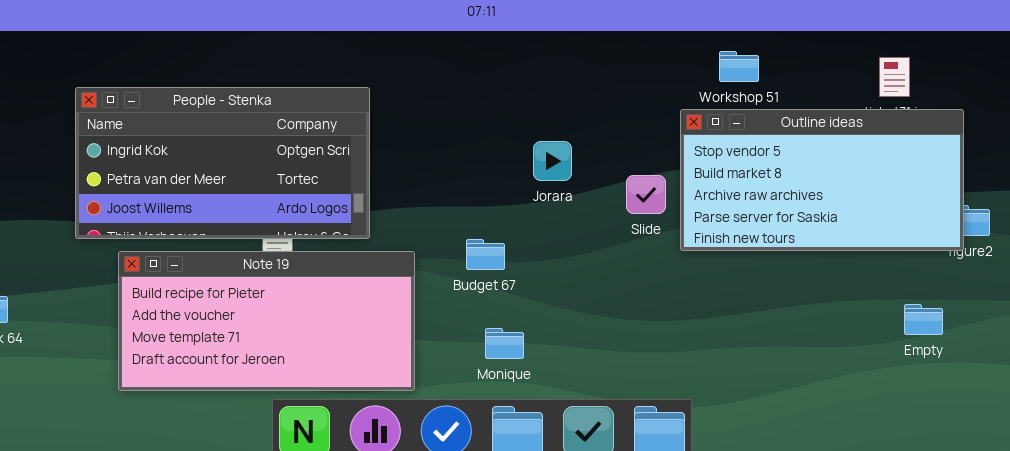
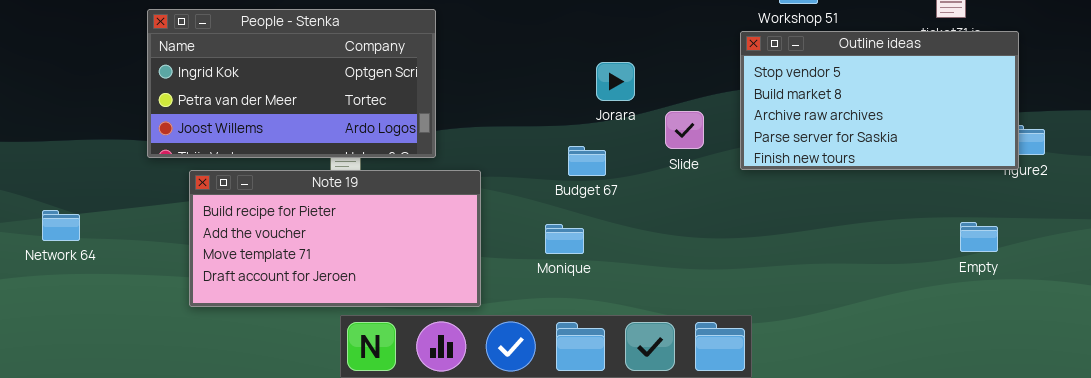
Slide: [626,175,666,214] -> [665,111,704,149], moved
Budget 67: [466,239,505,270] -> [568,146,606,176], moved
Monique: [485,328,524,359] -> [545,224,584,254], moved

